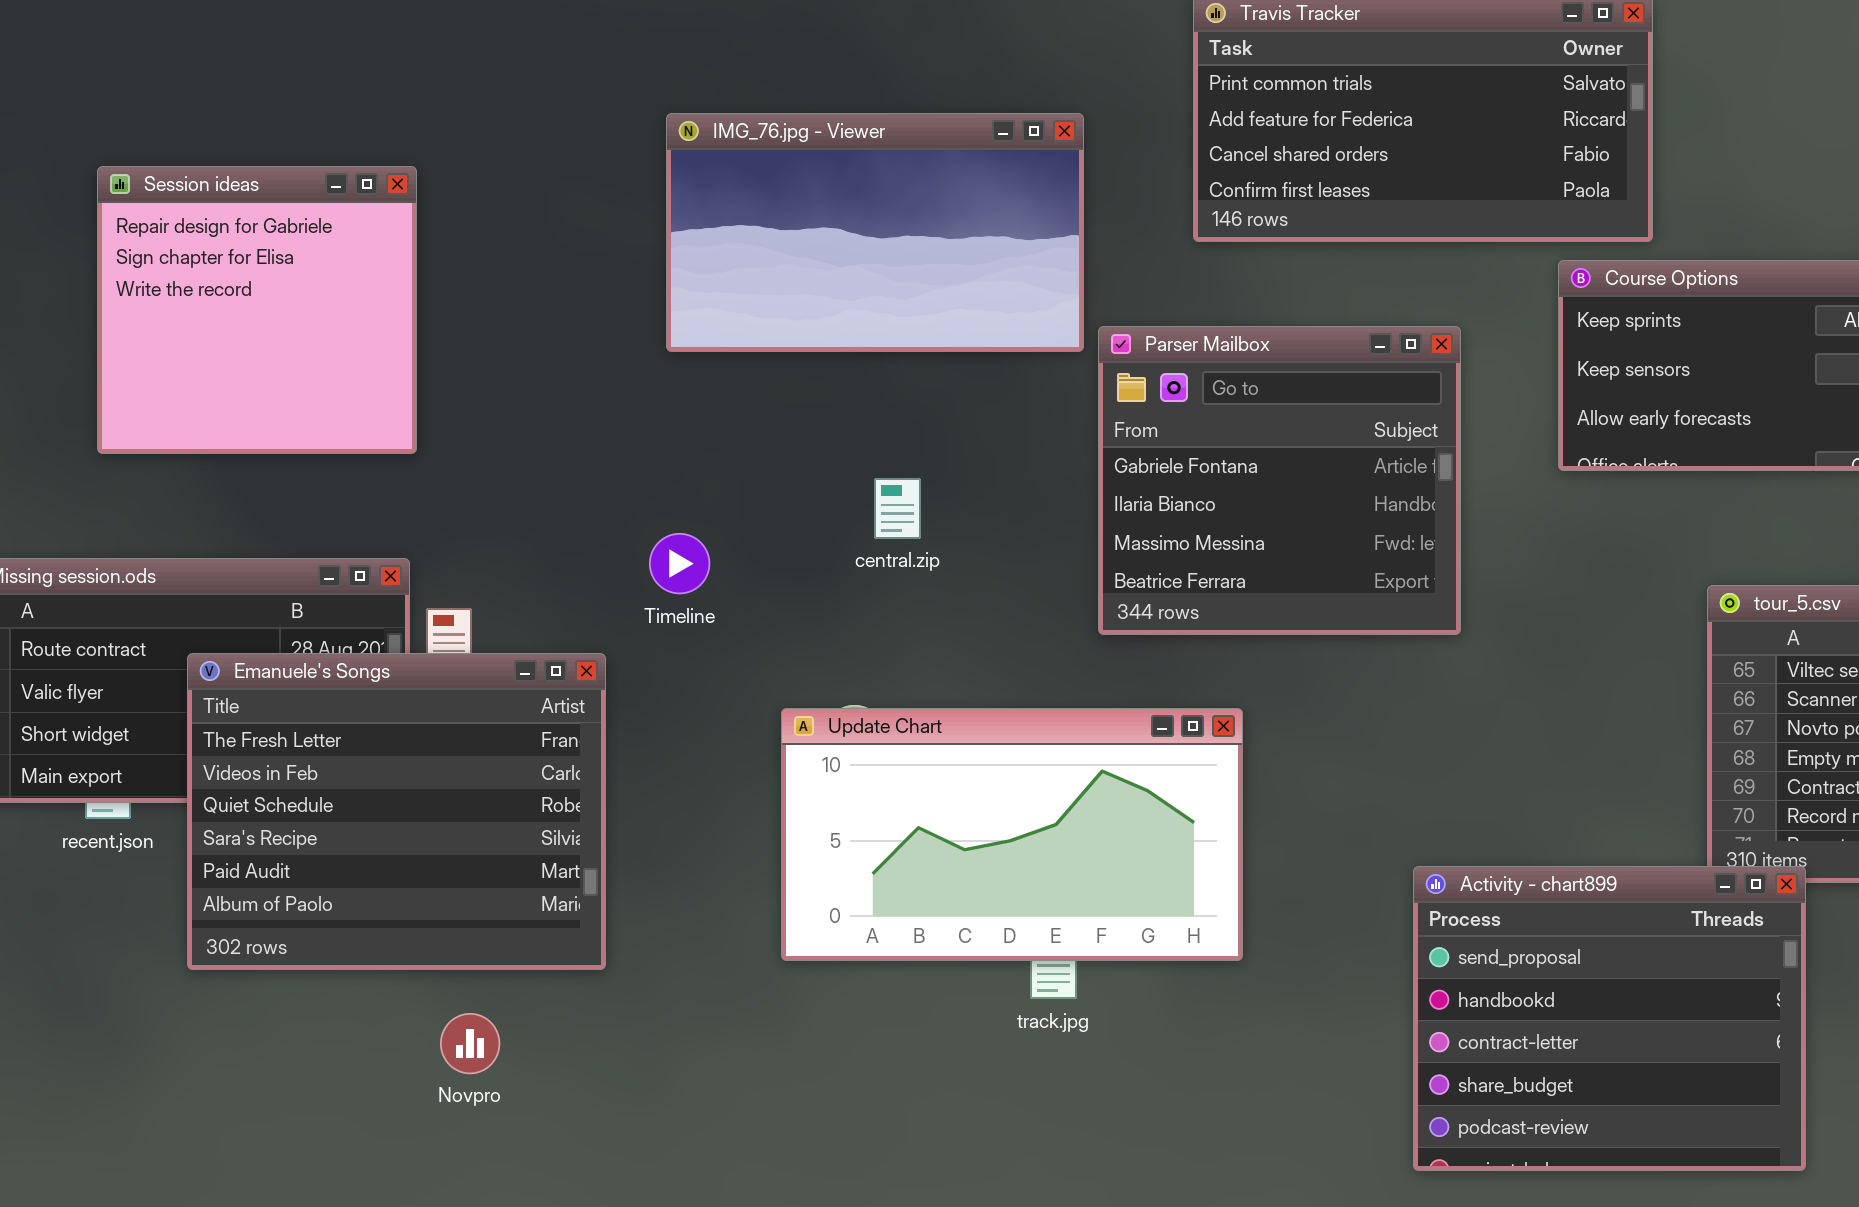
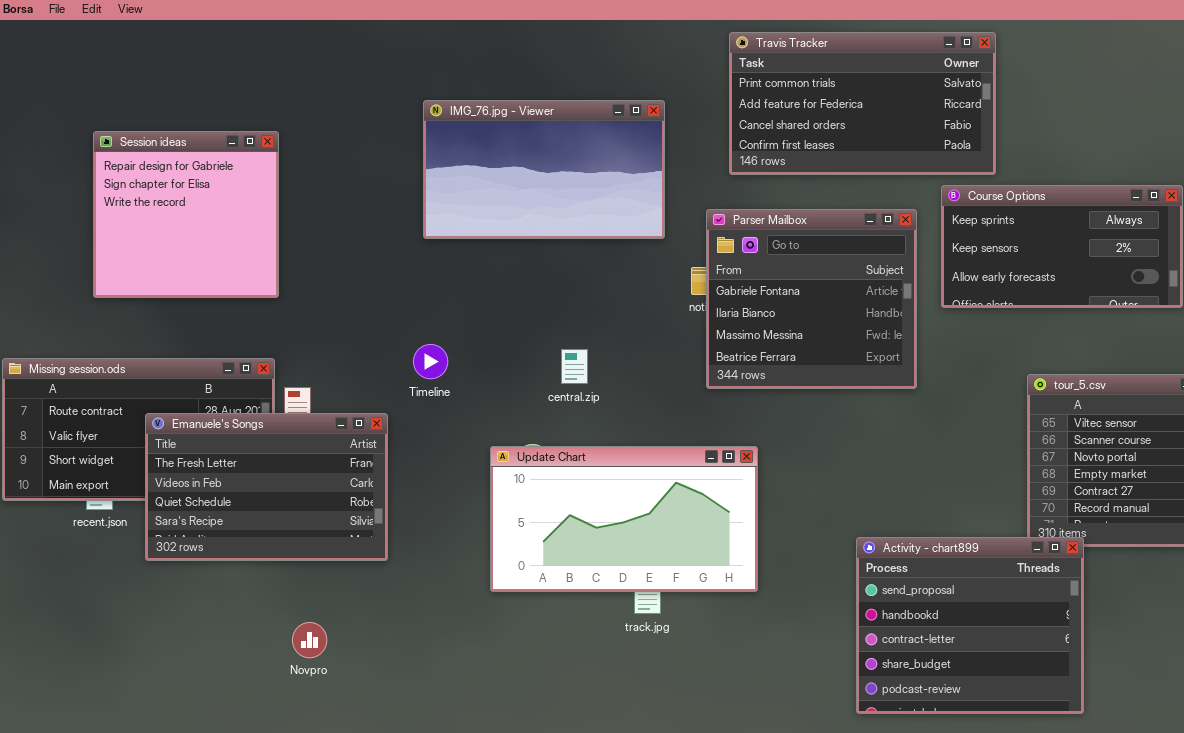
Parser Mailbox: [1098,326,1461,635] -> [706,209,917,389], moved
central.zip: [874,478,921,539] -> [561,349,588,384], moved
Emanuele's Songs: [187,653,606,970] -> [145,413,388,561], resized

